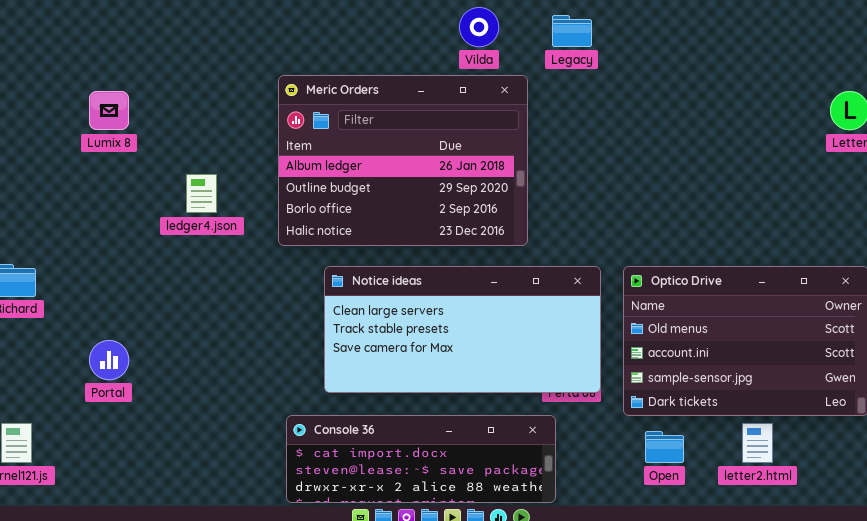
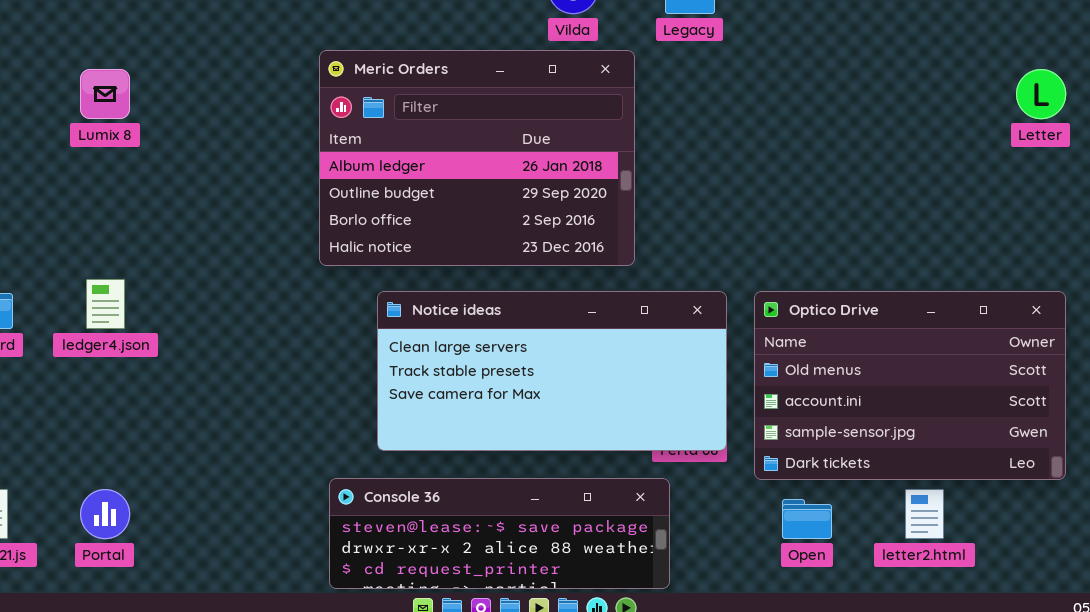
ledger4.json: [186,174,217,213] -> [86,279,125,329], moved
Portal: [89,340,129,380] -> [80,489,130,539], moved
Console 36: [286,415,556,503] -> [329,478,670,589], scrolled down 1 row

